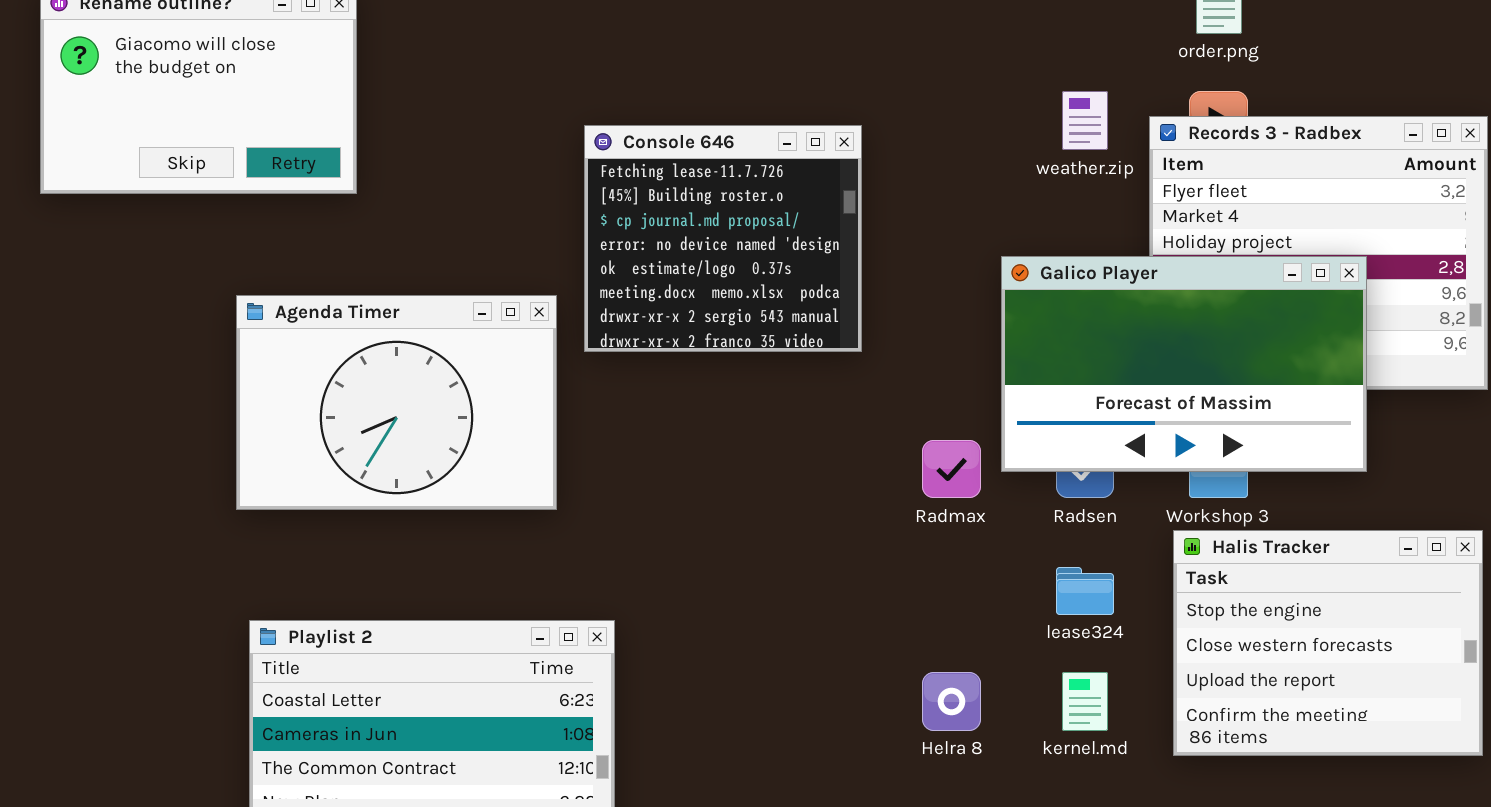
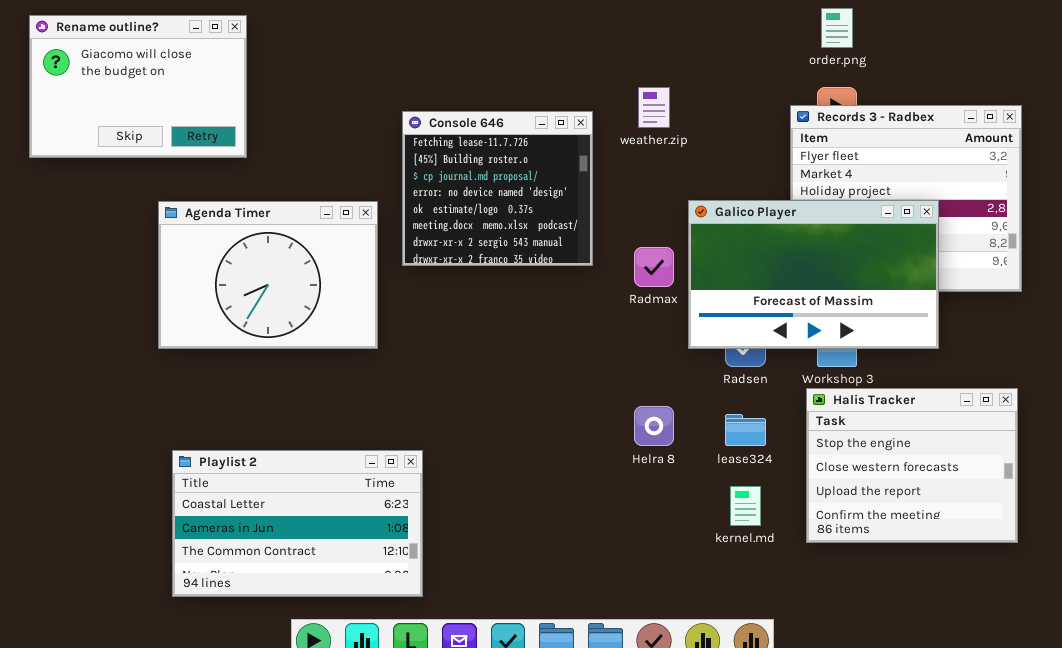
weather.zip: [1062,91,1108,150] -> [638,87,670,128], moved
Agenda Timer: [236,295,557,510] -> [158,201,378,349], moved
Radmax: [922,440,981,498] -> [634,247,674,287], moved
Helra 8: [922,672,981,731] -> [634,406,674,446], moved

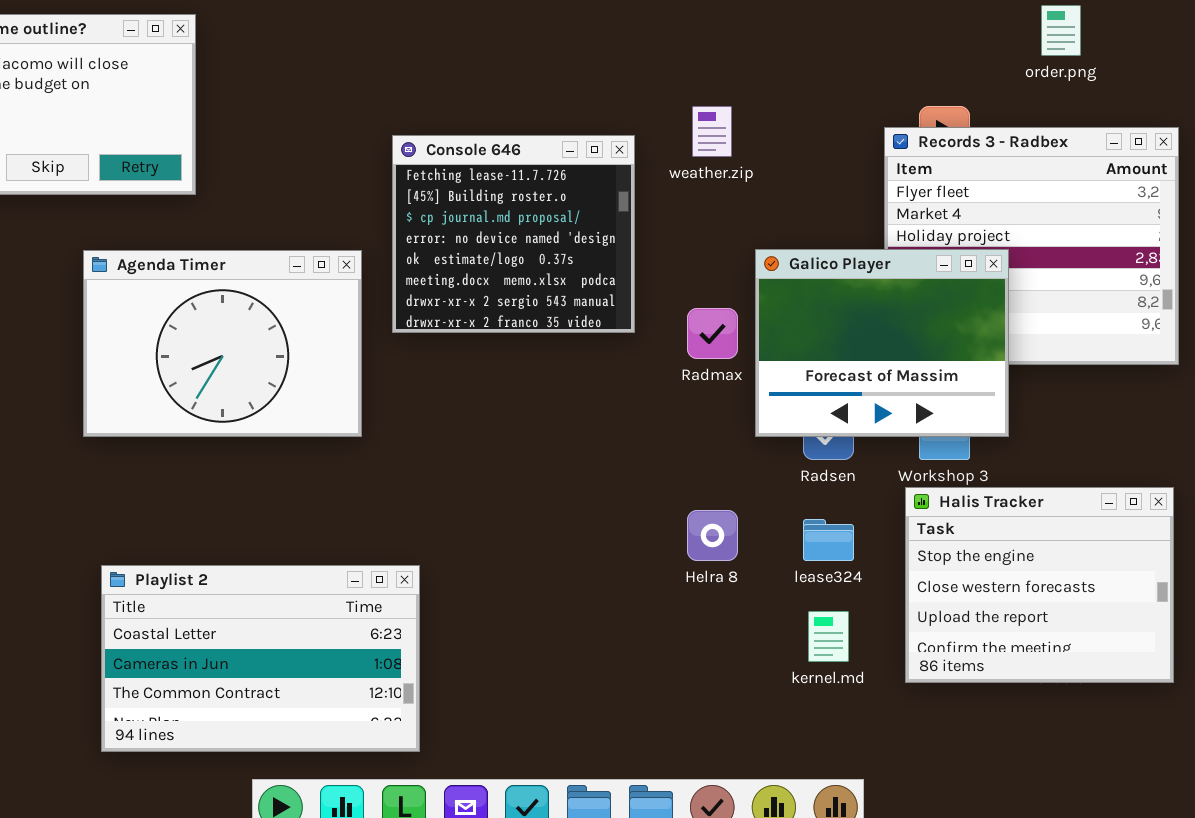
order.png: [821,8,853,48] -> [1041,5,1081,56], moved
Galico Player: [688,200,939,349] -> [755,249,1009,437], resized

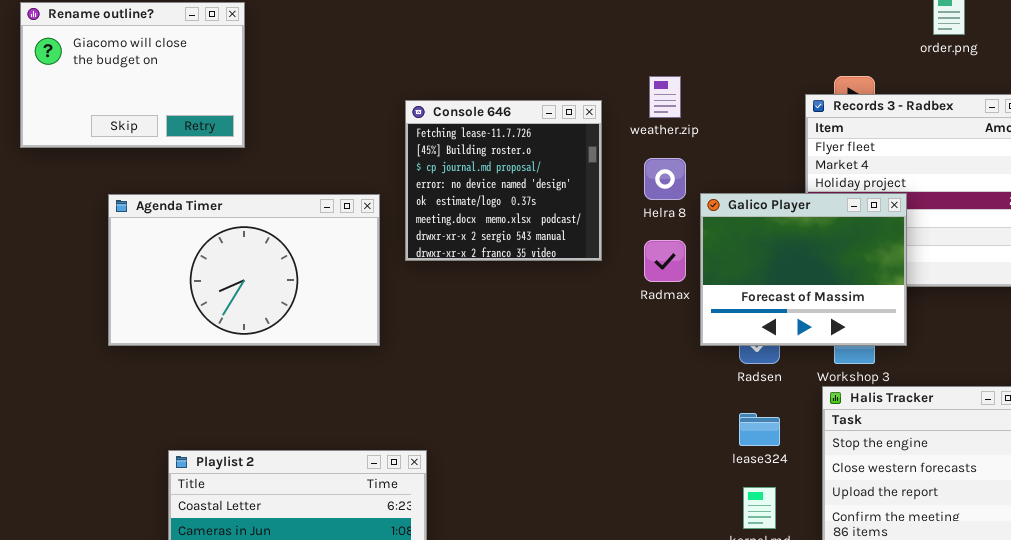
Agenda Timer: [83,250,362,437] -> [108,194,380,346], resized
Helra 8: [687,510,738,561] -> [644,158,686,200], moved

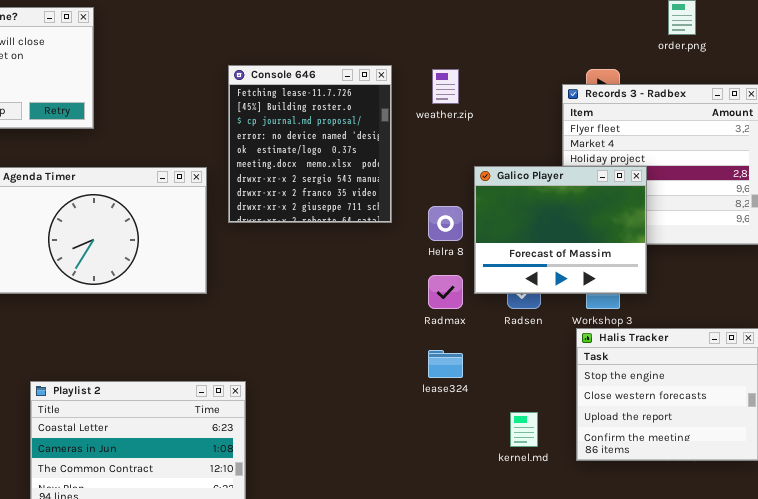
Console 646: [405,100,602,261] -> [228,65,392,223], resized
Helra 8: [644,158,686,200] -> [428,206,463,241], moved
Radmax: [644,240,686,282] -> [428,275,463,309], moved
lease324: [739,413,780,446] -> [428,350,463,378], moved

